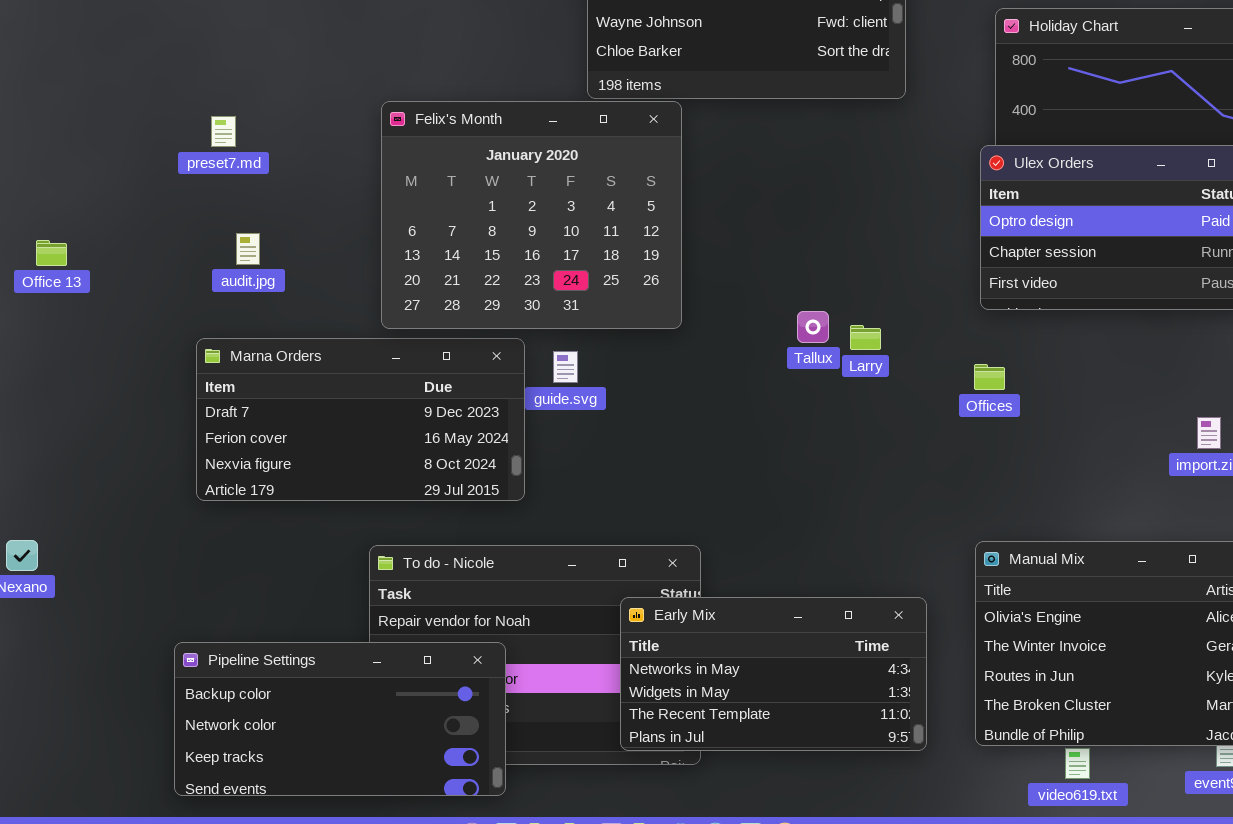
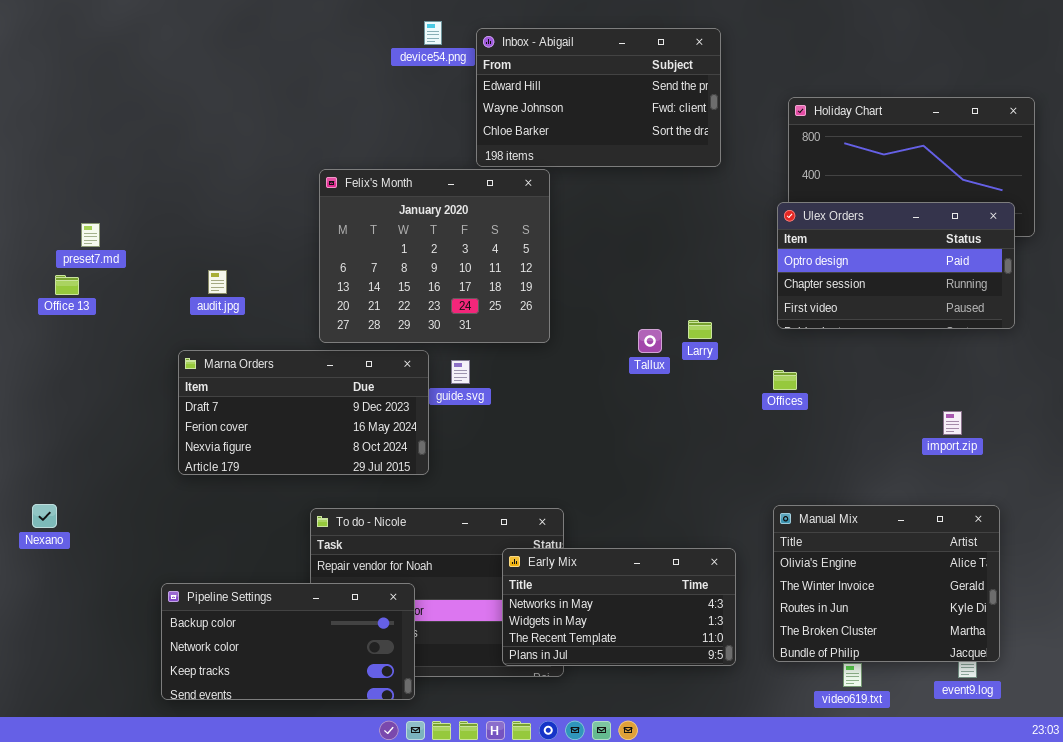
preset7.md: [211,116,236,147] -> [81,223,100,247], moved
Larry: [850,325,881,350] -> [688,320,712,339], moved

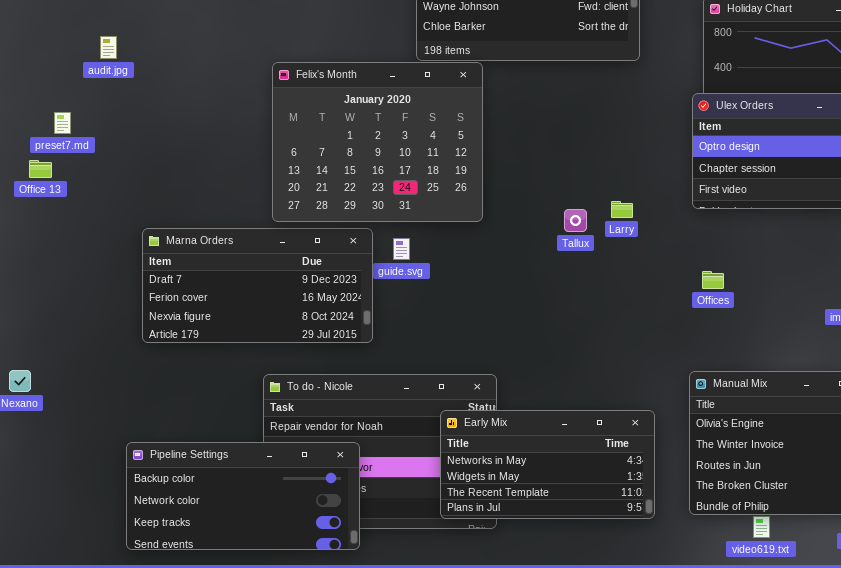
audit.jpg: [208,270,227,294] -> [100,36,117,59], moved
Offices: [773,370,797,390] -> [702,271,724,289], moved

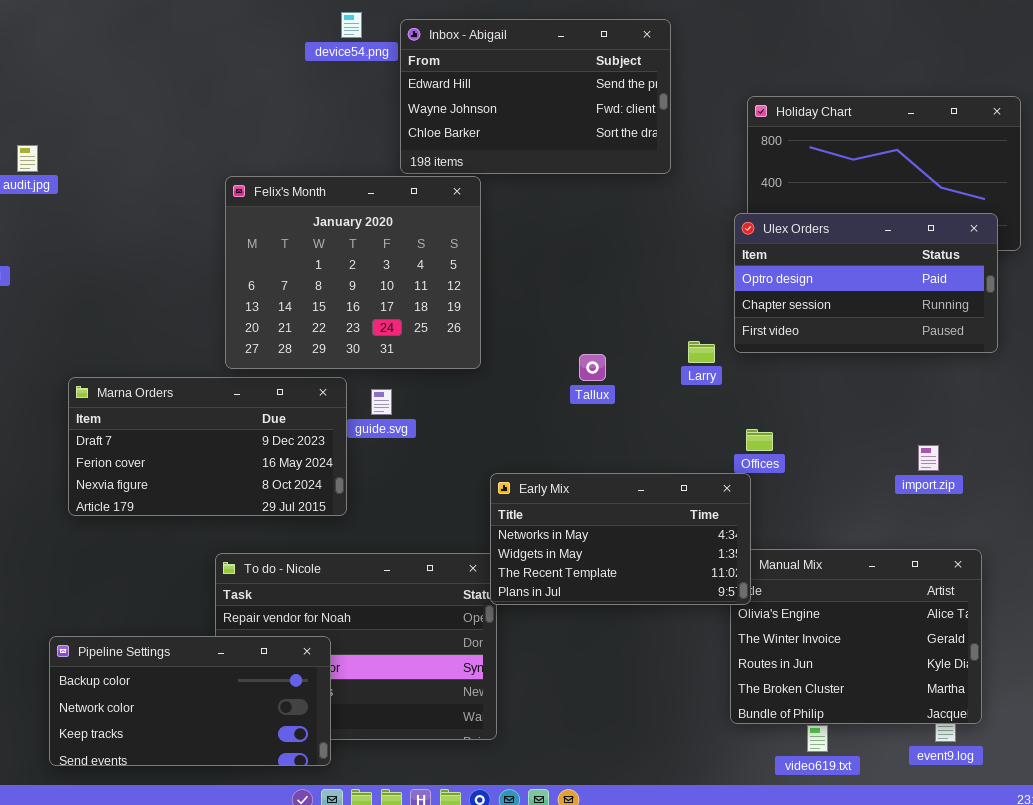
Larry: [611,201,633,218] -> [688,341,715,363], moved
Early Mix: [440,410,655,519] -> [490,473,751,605], moved

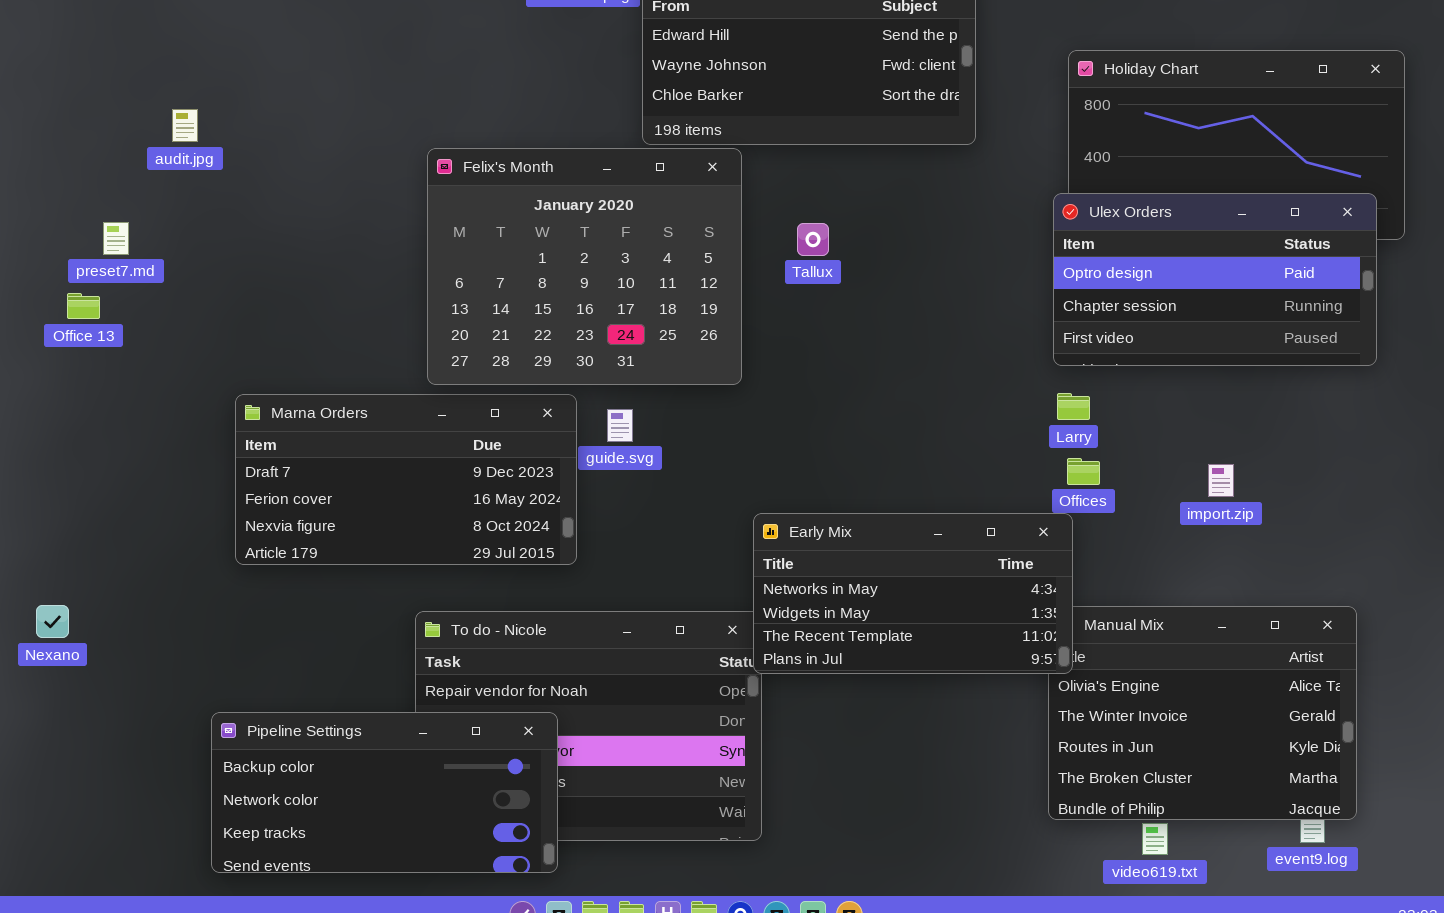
Larry: [688,341,715,363] -> [1057,393,1090,420], moved
Tallux: [579,354,606,381] -> [797,223,829,256], moved
import.zip: [918,445,939,471] -> [1208,464,1234,497], moved

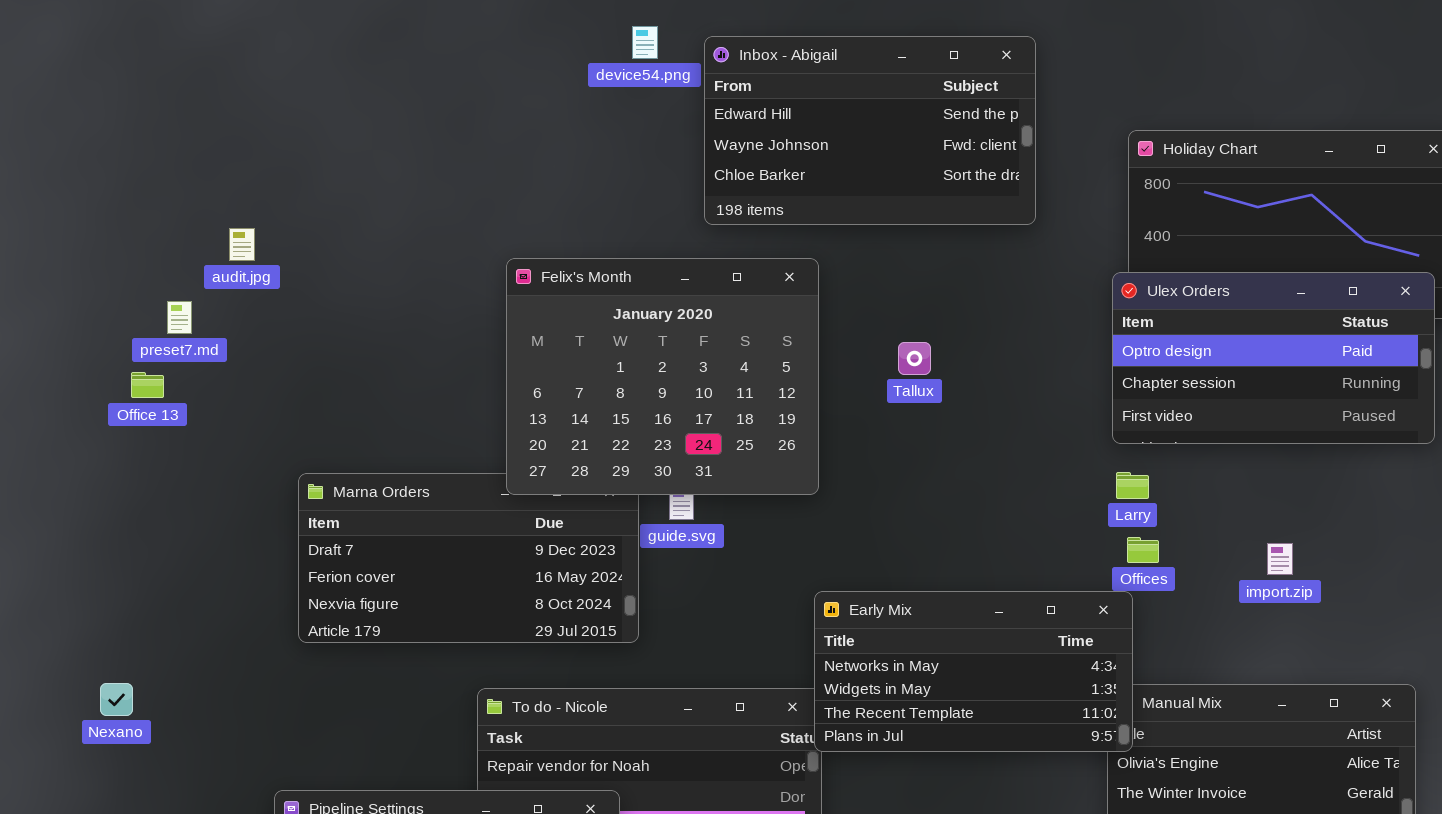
audit.jpg: [172,109,198,142] -> [229,228,255,261], moved
Felix's Month: [427,148,742,385] -> [506,258,819,495], moved
Tallux: [797,223,829,256] -> [898,342,931,375], moved

